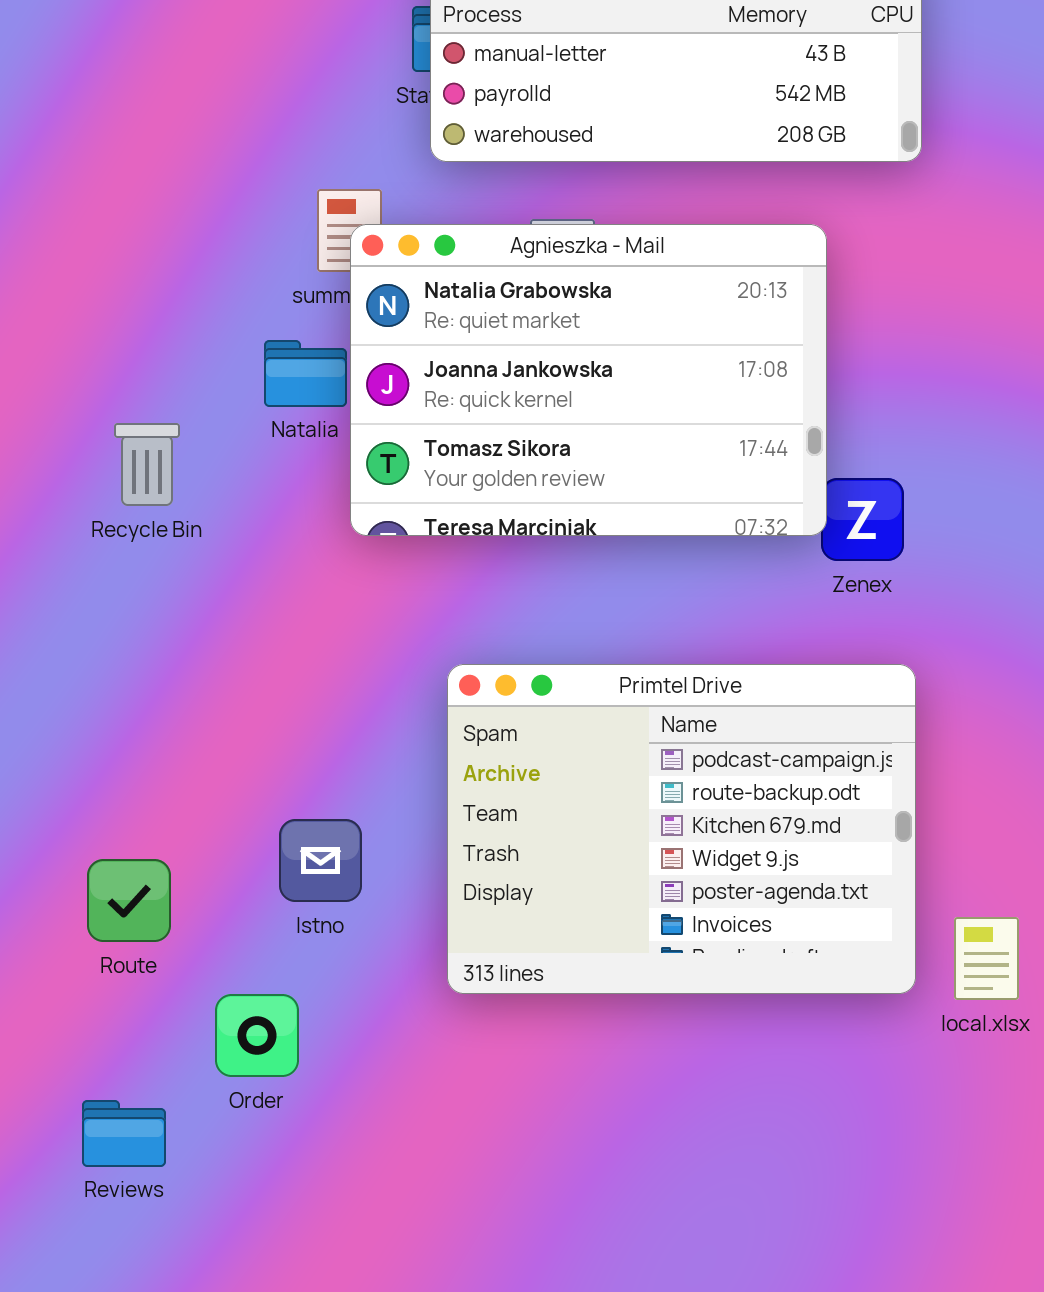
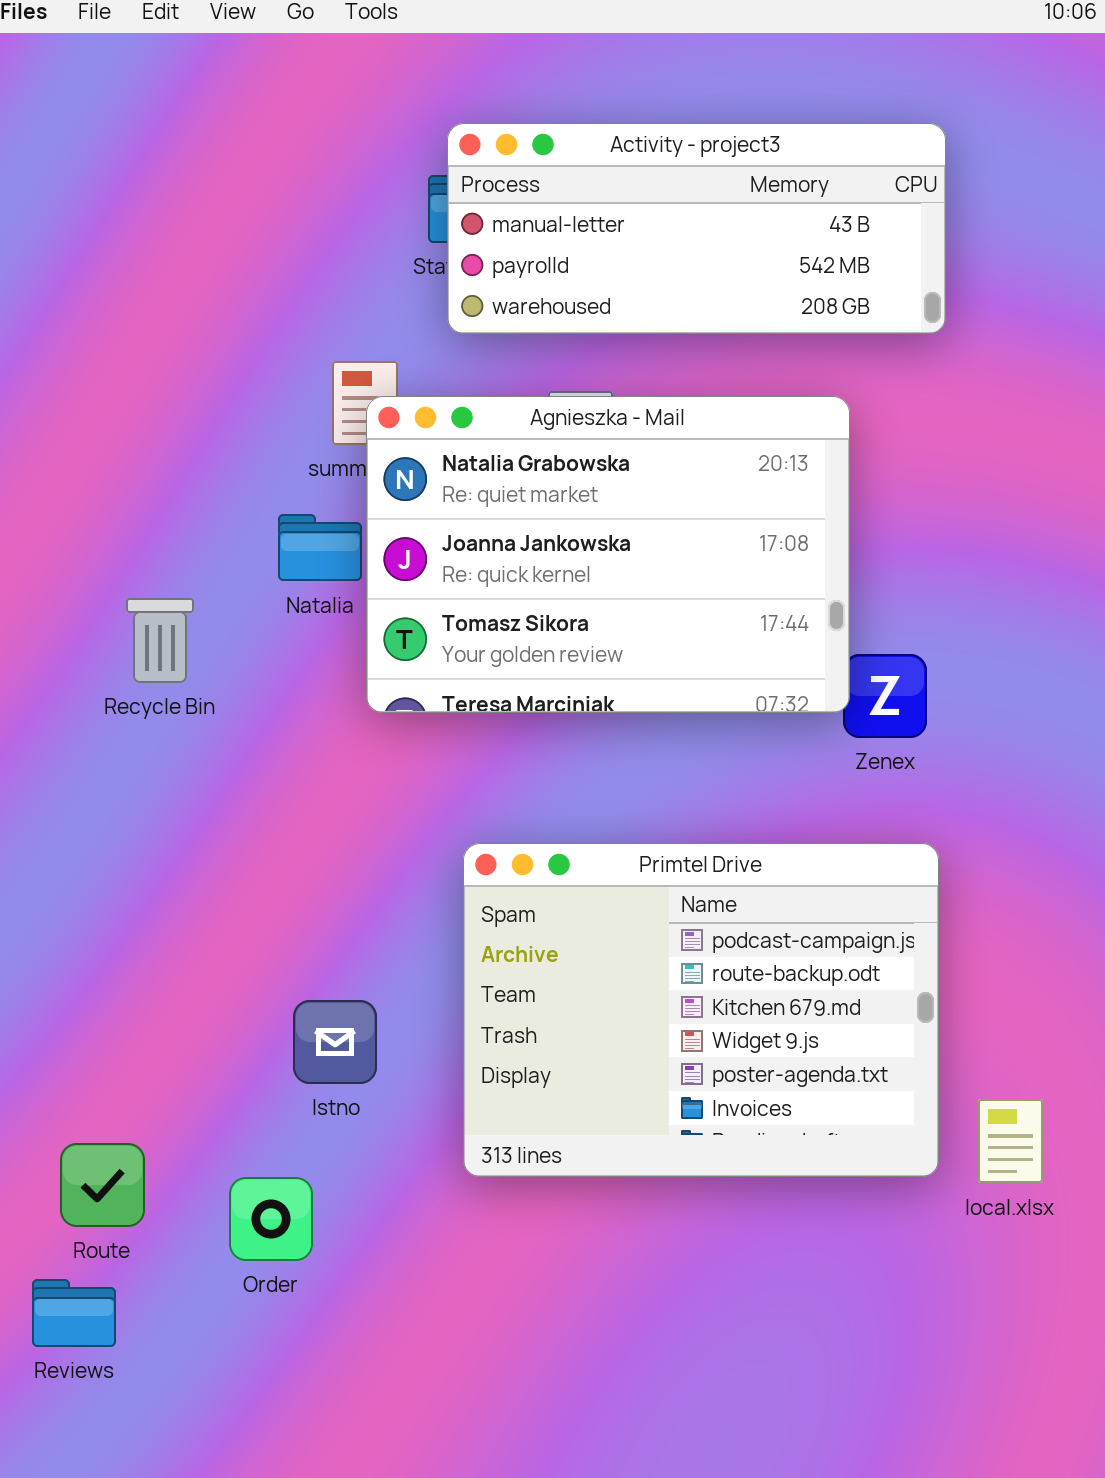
Route: [87,859,171,942] -> [60,1143,145,1227], moved
Reviews: [82,1100,166,1167] -> [32,1279,116,1347], moved

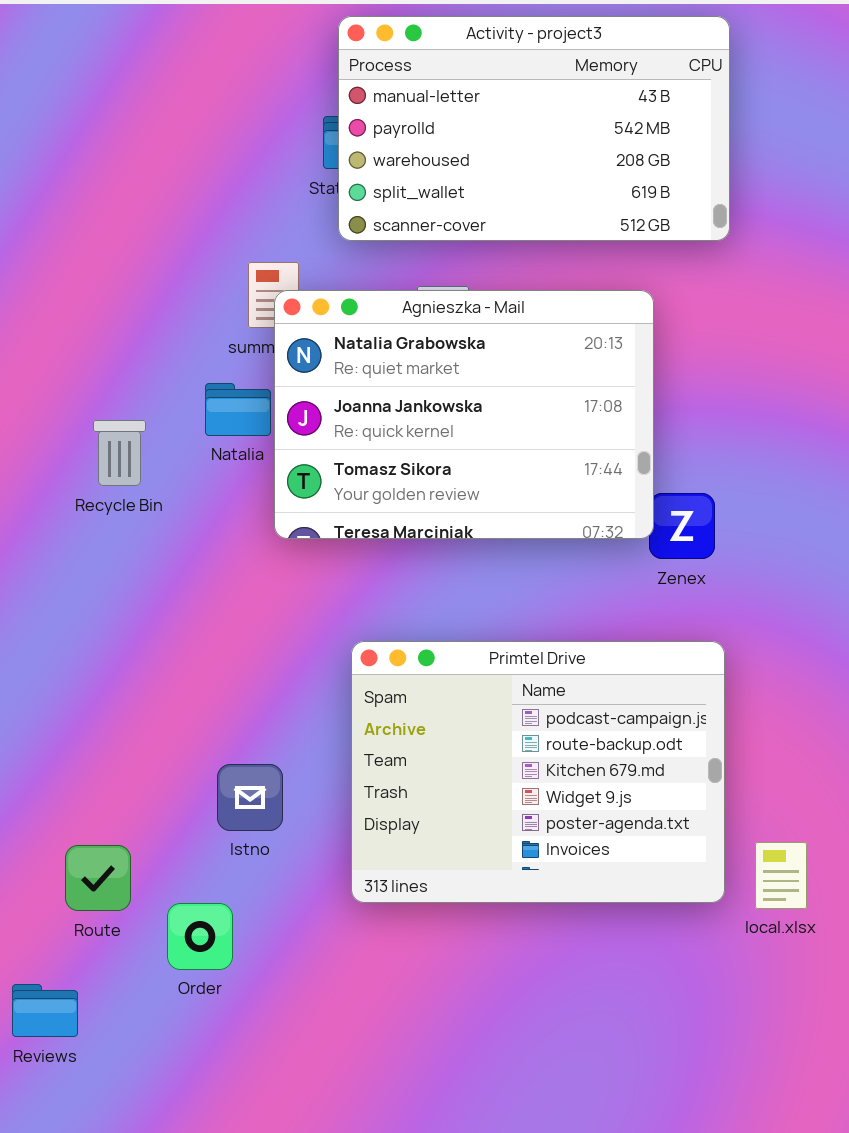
Activity - project3: [447,123,946,334] -> [338,16,730,241], resized
Recycle Bin: [126,598,194,683] -> [93,420,146,486], moved
Route: [60,1143,145,1227] -> [65,845,131,911], moved

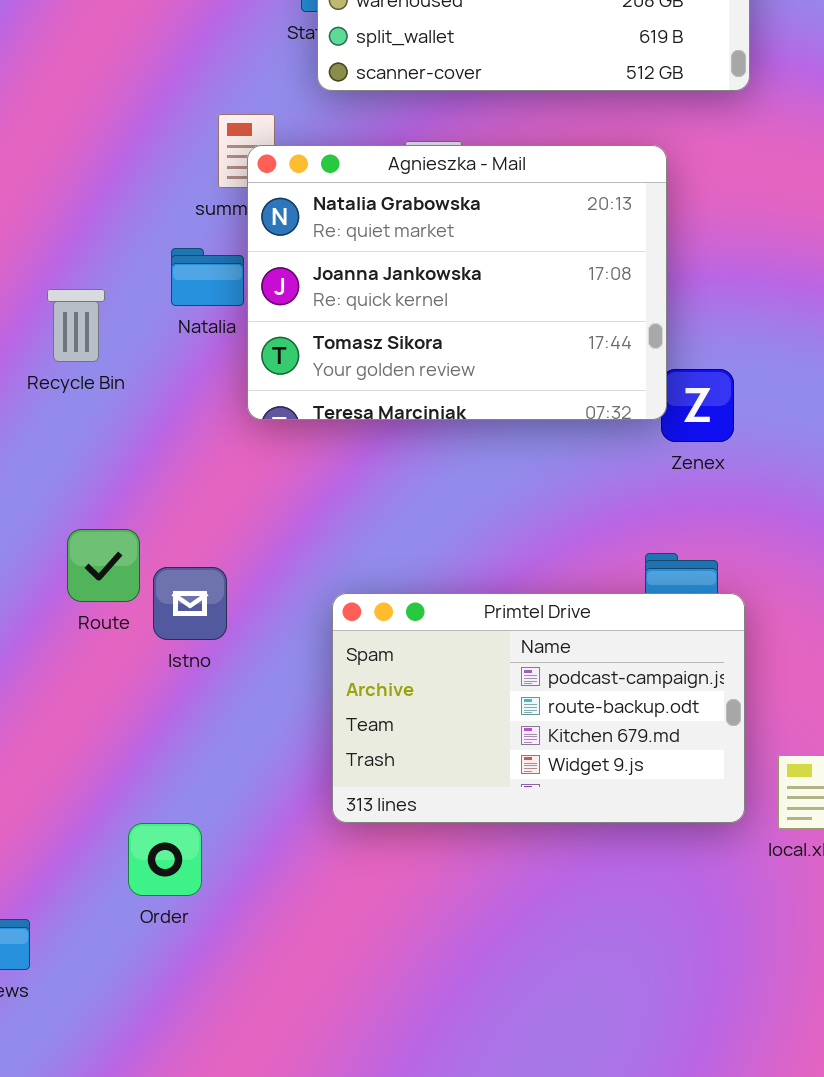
Primtel Drive: [351,641,725,903] -> [332,593,745,823], resized
Istno: [217,764,283,831] -> [153,567,227,640], moved
Route: [65,845,131,911] -> [67,529,140,602], moved

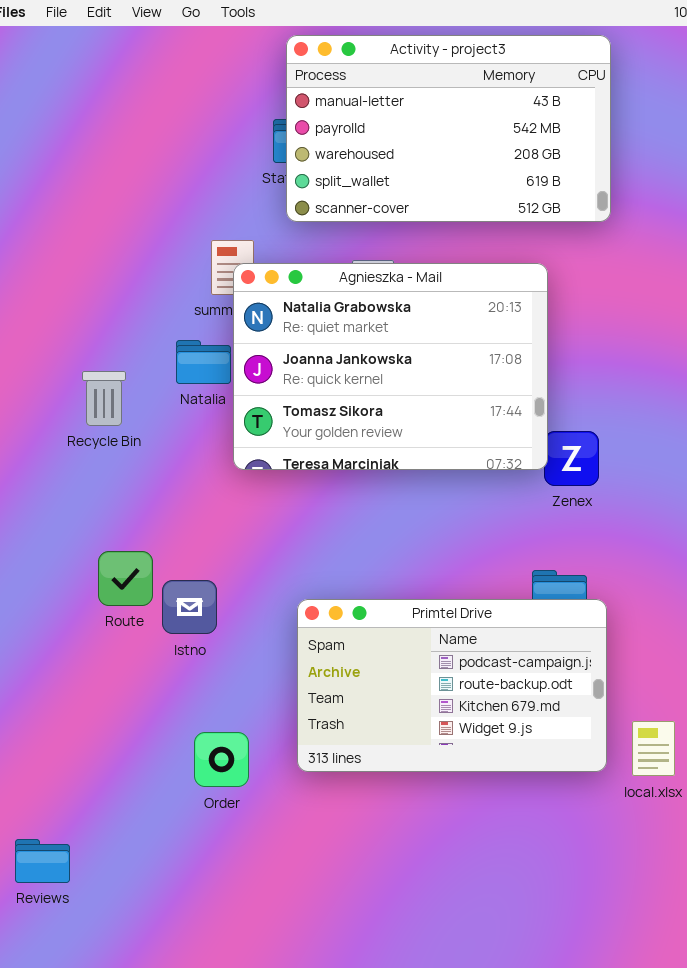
Order: [128,823,202,896] -> [194,732,249,787], moved

